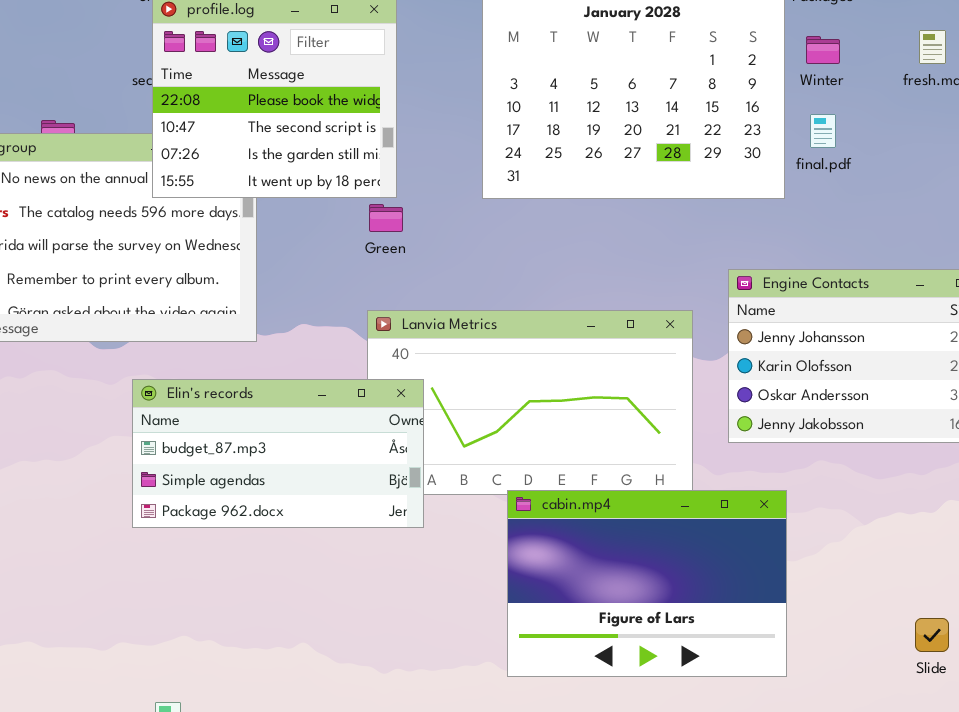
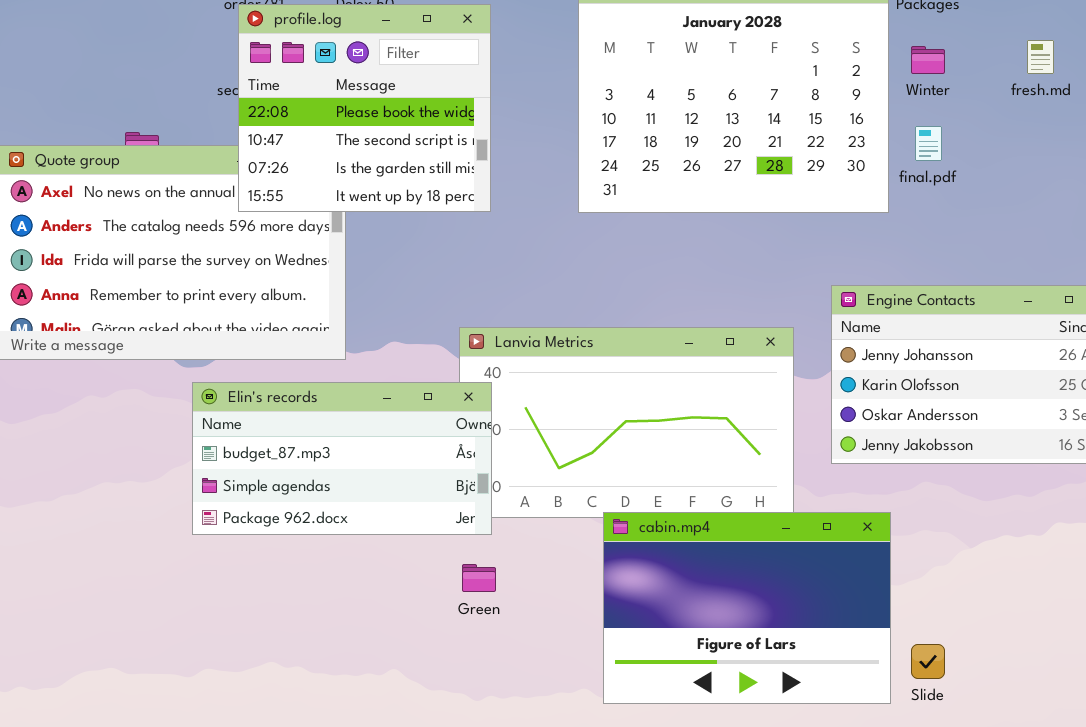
Green: [369,204,403,232] -> [462,564,496,592], moved
Elin's records: [132,379,424,528] -> [192,382,492,535], moved
Slide: [915,618,949,652] -> [911,644,945,679], moved

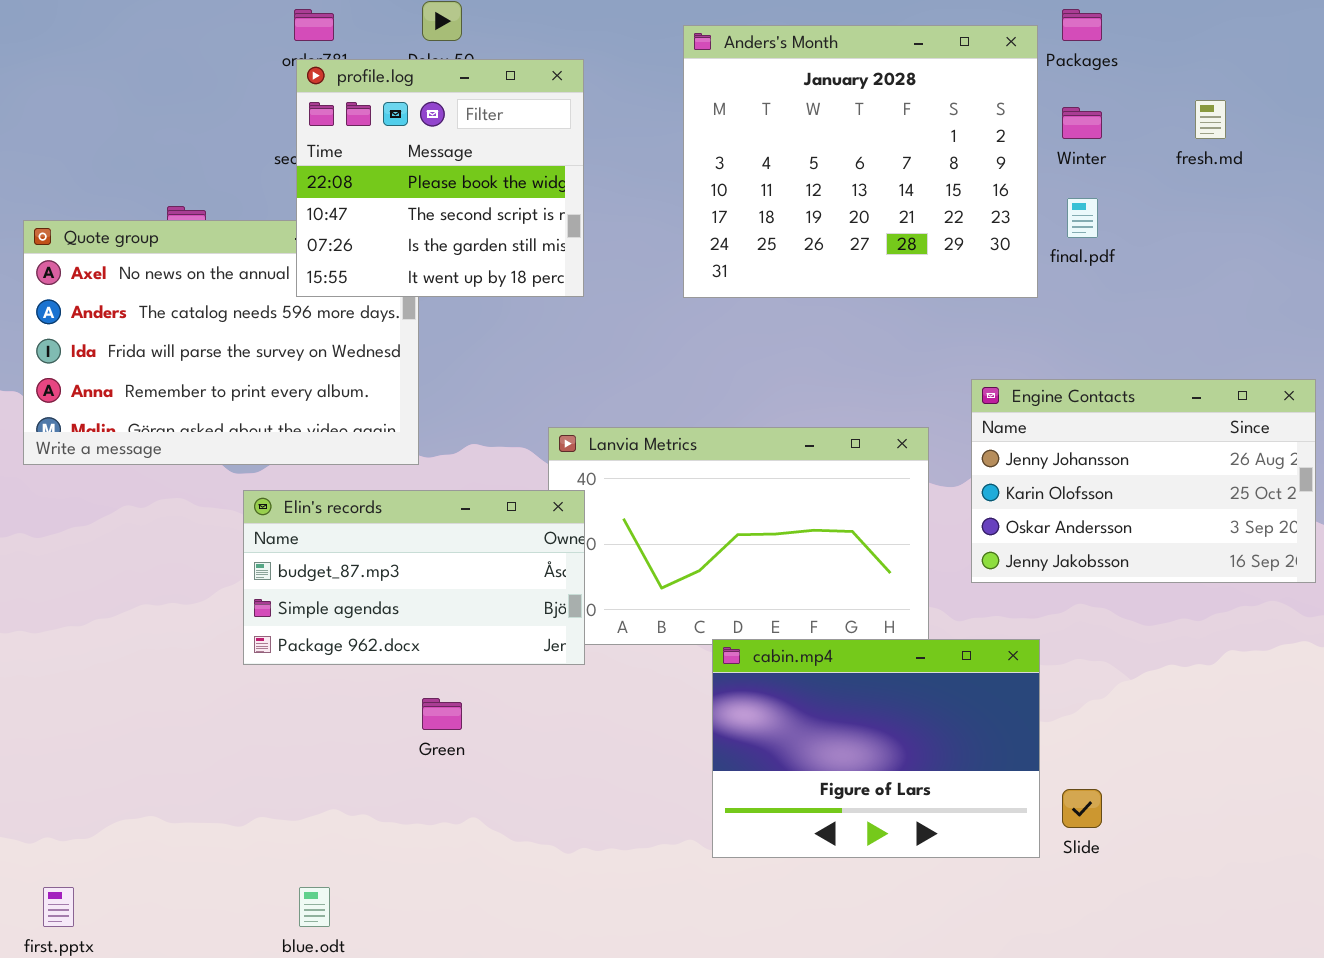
Green: [462,564,496,592] -> [422,698,462,730], moved

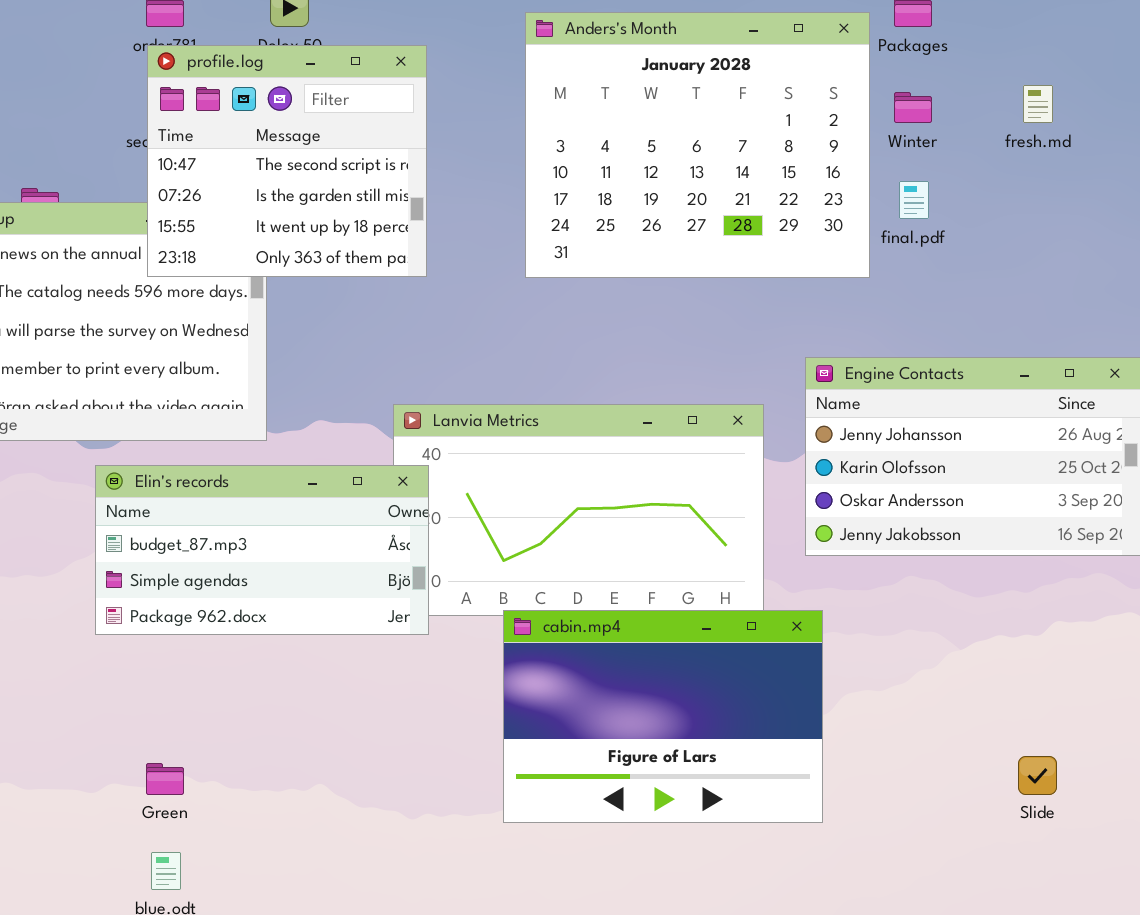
profile.log: [296,59,584,297] -> [147,45,427,277], scrolled down 1 row
cabin.mp4: [712,639,1040,858] -> [503,610,823,823], moved
Green: [422,698,462,730] -> [146,763,184,795], moved
Slide: [1062,789,1102,828] -> [1018,756,1057,795], moved

